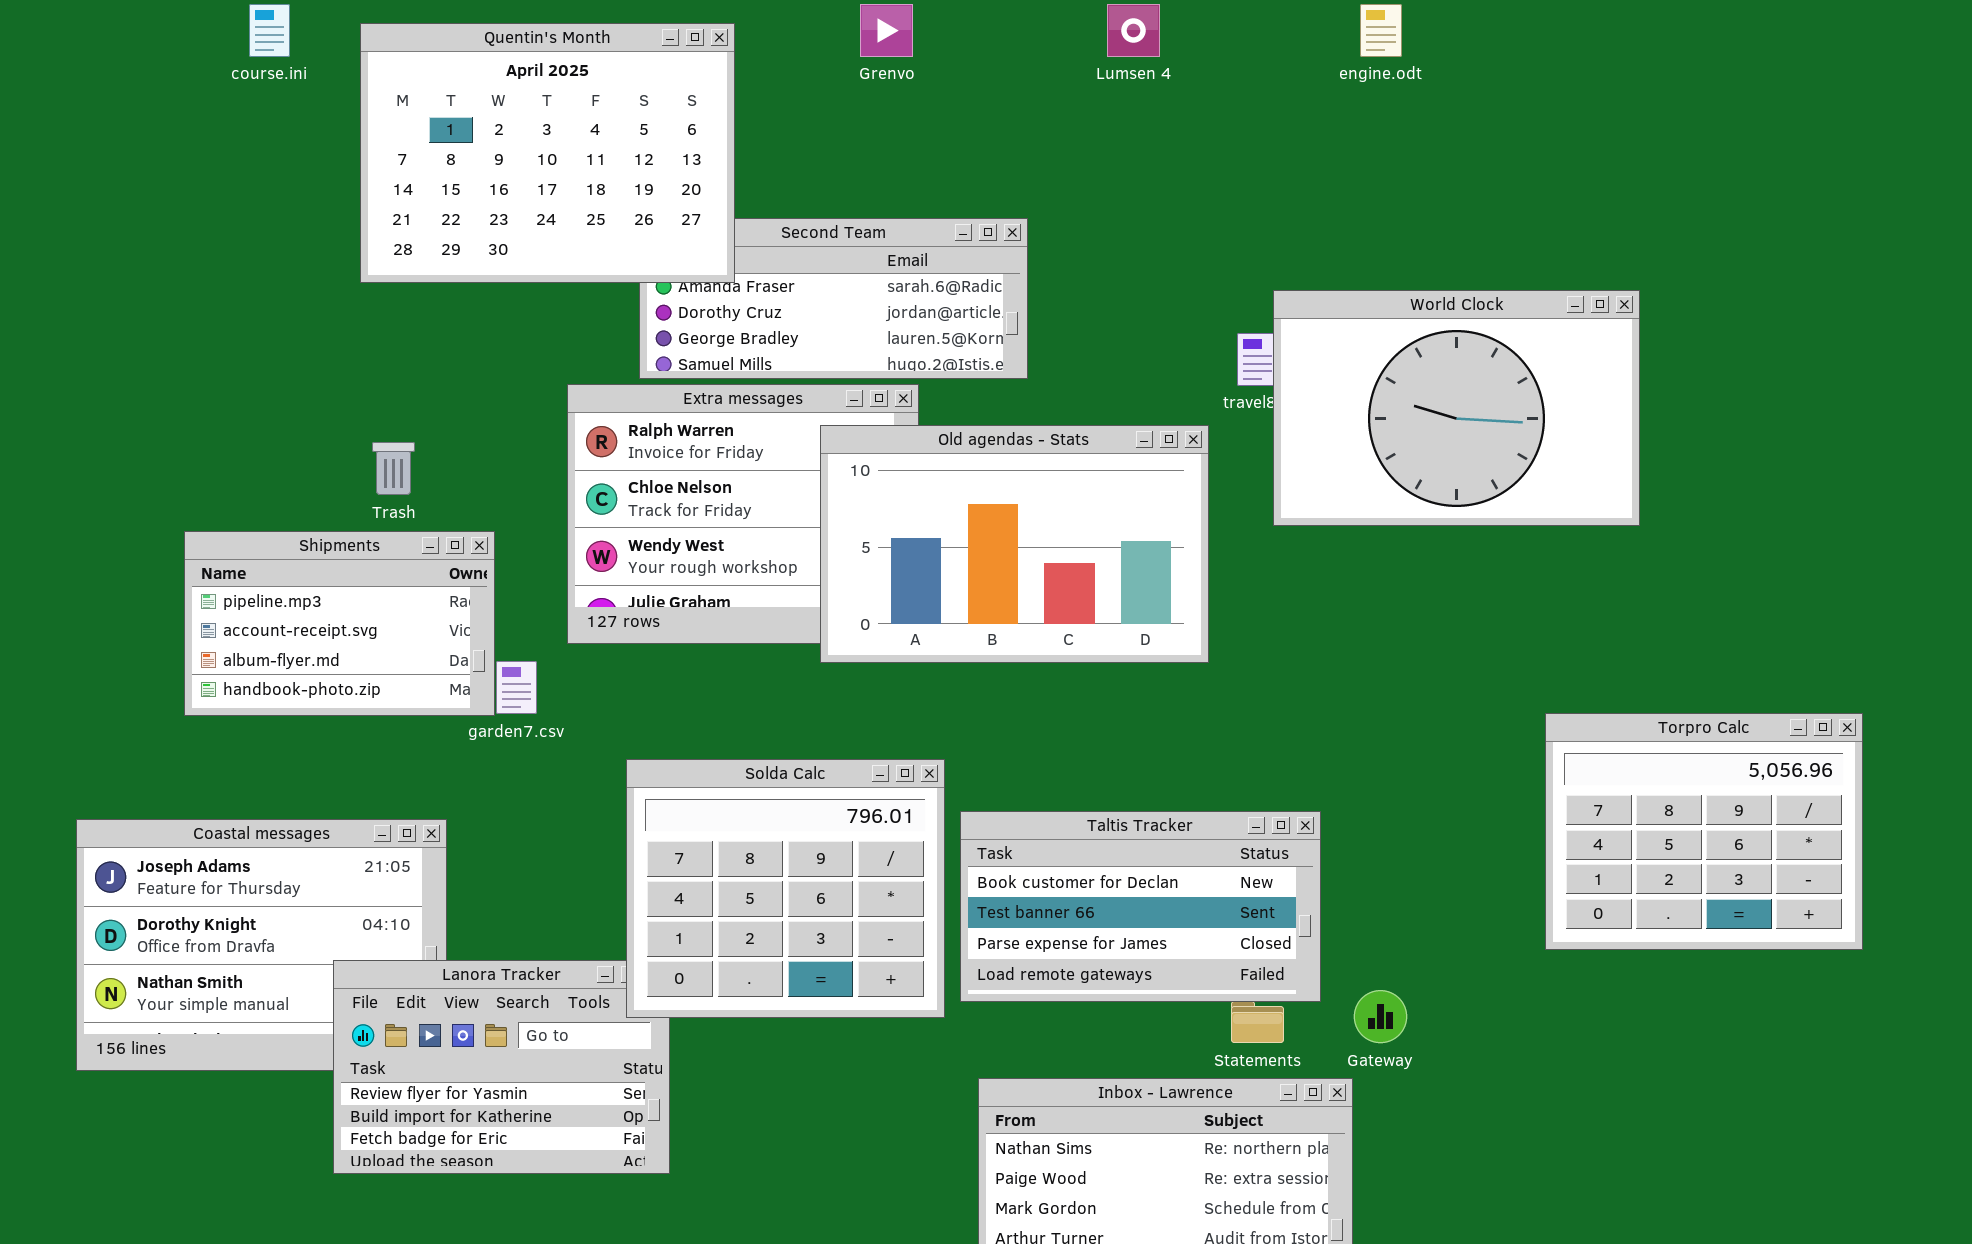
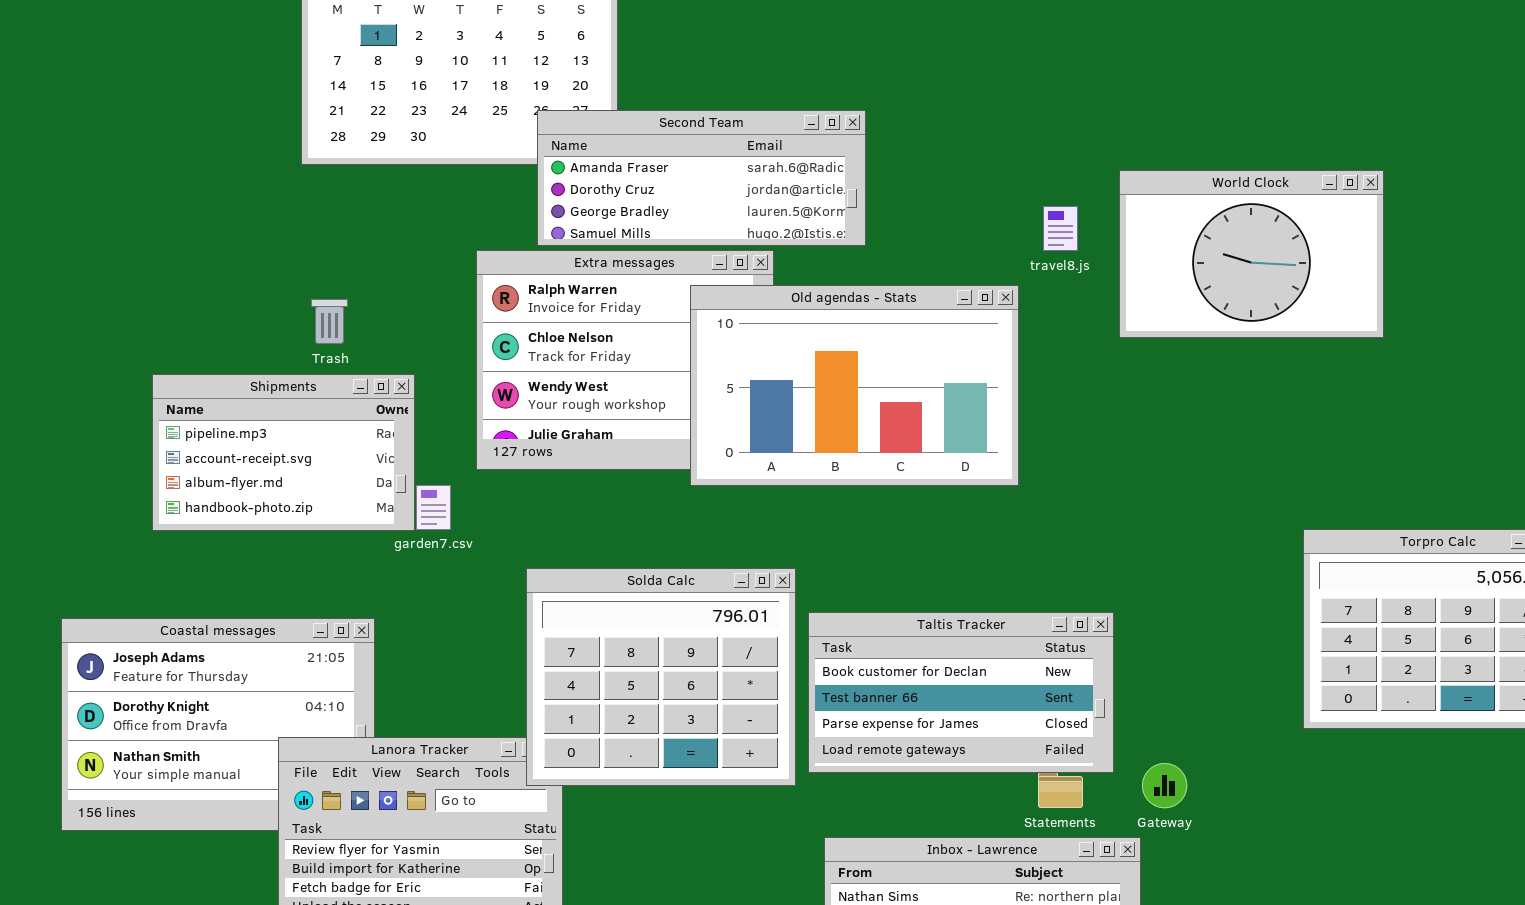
Second Team: [639,218,1028,379] -> [537,110,866,246], raised
World Clock: [1273,290,1640,526] -> [1119,170,1384,338], resized

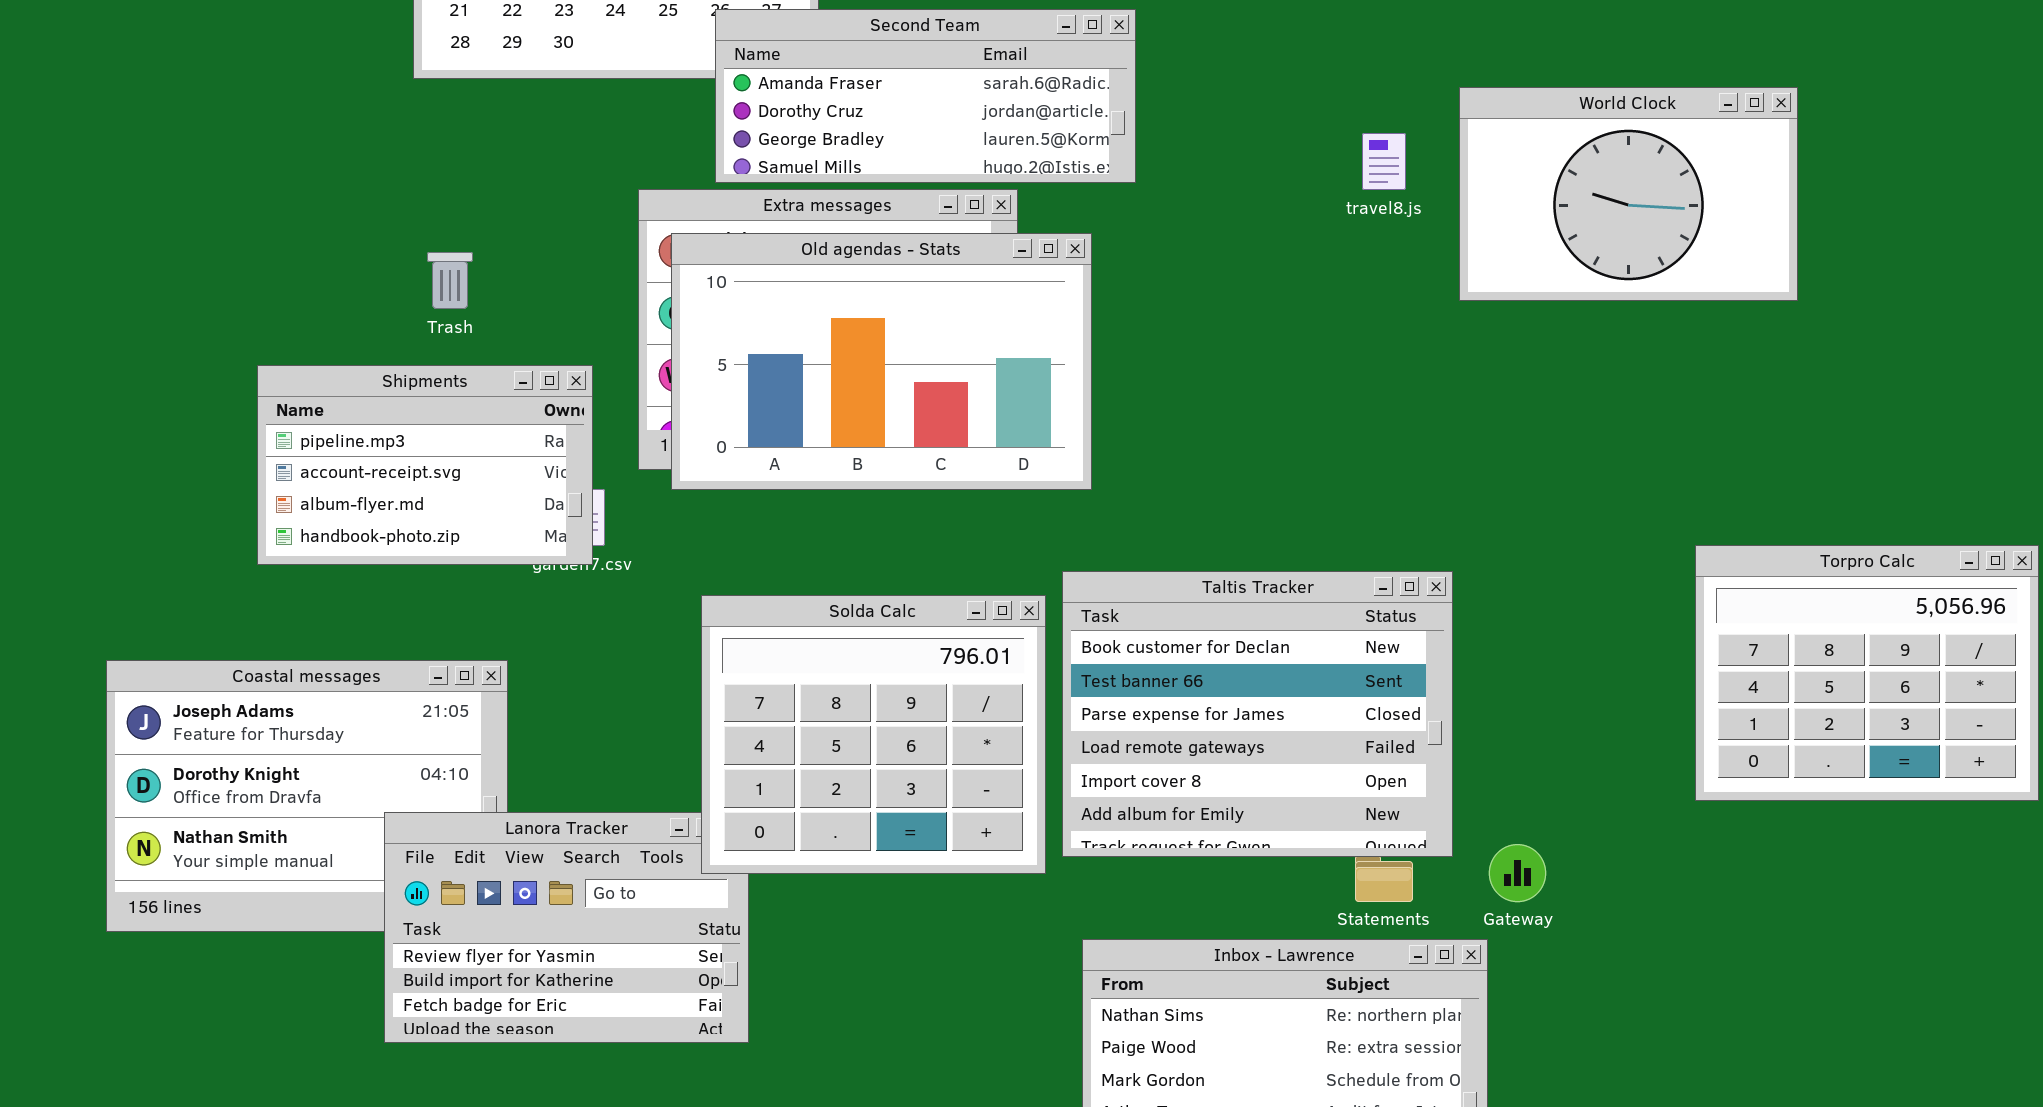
Old agendas - Stats: [690,285,1019,486] -> [671,233,1092,490], moved
Shipments: [152,374,415,531] -> [257,365,593,565], moved
Taltis Tracker: [808,612,1114,773] -> [1062,571,1453,857], resized

